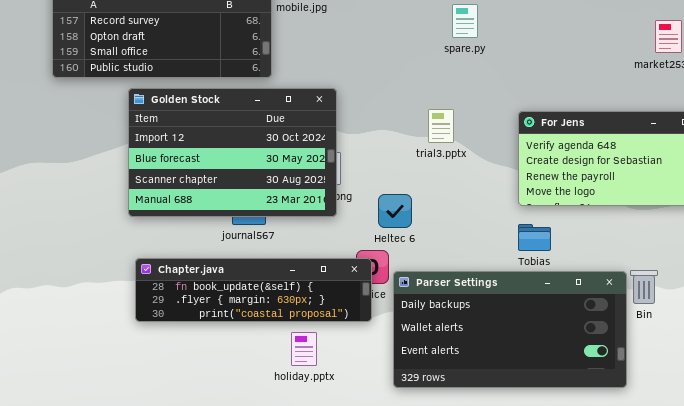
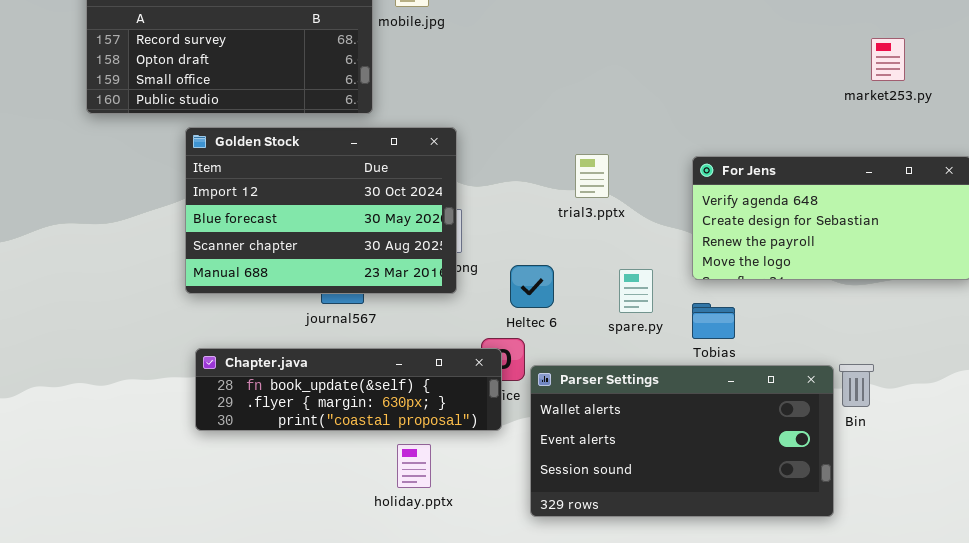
spare.py: [452,4,478,38] -> [619,269,653,313], moved
Parser Settings: [393,271,627,388] -> [530,365,834,517], scrolled down 1 row

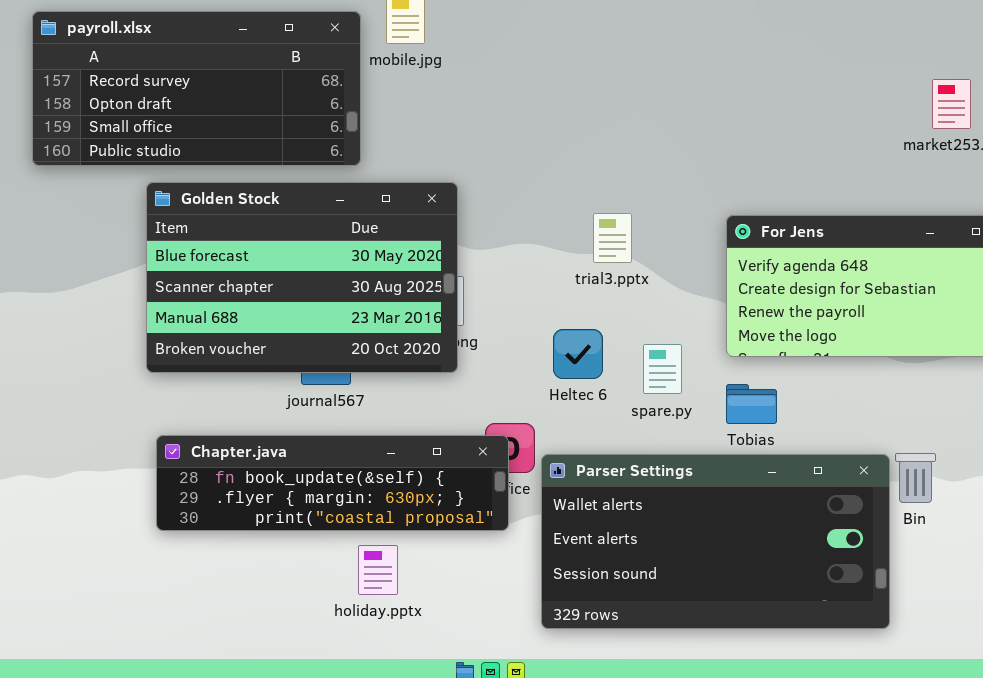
Golden Stock: [185,127,457,294] -> [146,182,458,373], scrolled down 1 row
Heltec 6: [510,265,554,308] -> [553,329,603,379], moved
holiday.pptx: [397,444,431,488] -> [358,545,398,595], moved

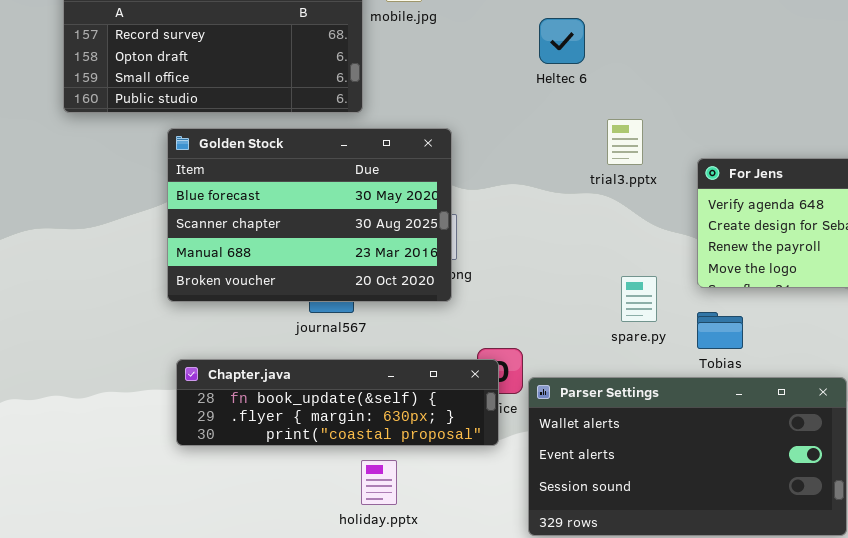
trial3.pptx: [593,213,632,263] -> [607,119,643,165], moved
Heltec 6: [553,329,603,379] -> [539,18,585,64], moved

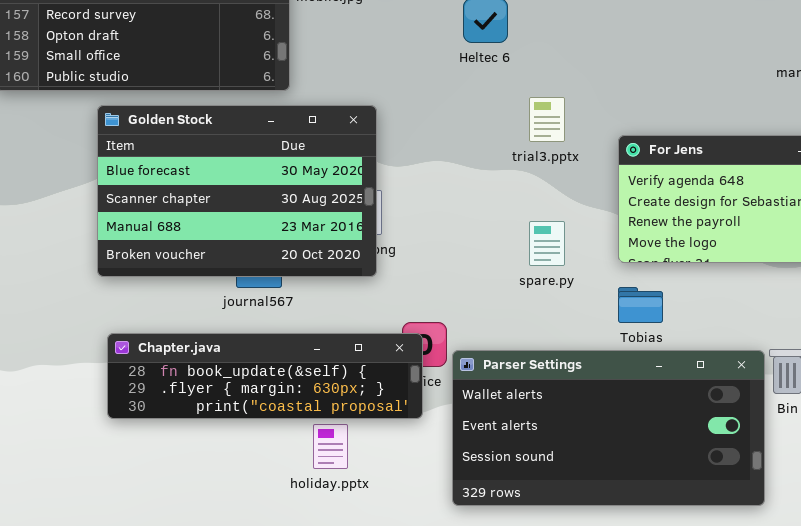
spare.py: [621,276,657,322] -> [529,221,565,266], moved
holiday.pptx: [361,460,397,505] -> [313,424,348,469], moved

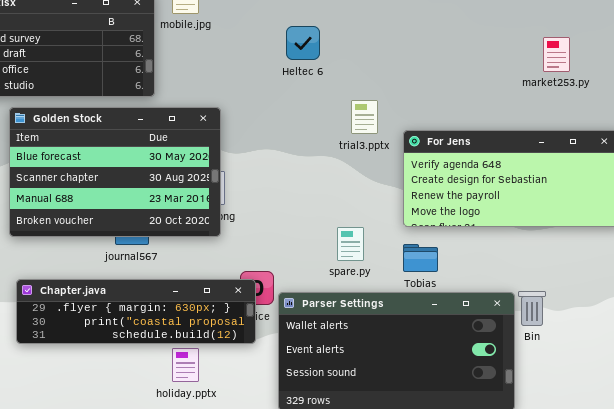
trial3.pptx: [529,97,565,142] -> [351,100,378,134], moved
spare.py: [529,221,565,266] -> [337,227,364,261], moved
Chapter.java: [107,333,423,419] -> [16,279,256,344], scrolled down 1 row

